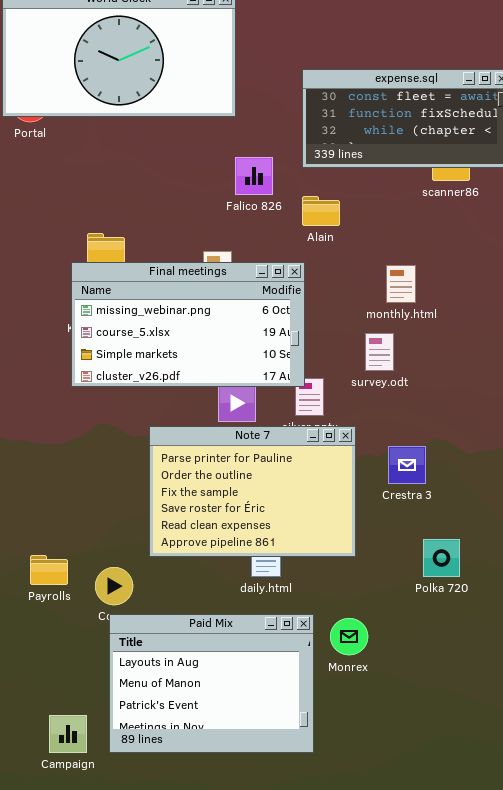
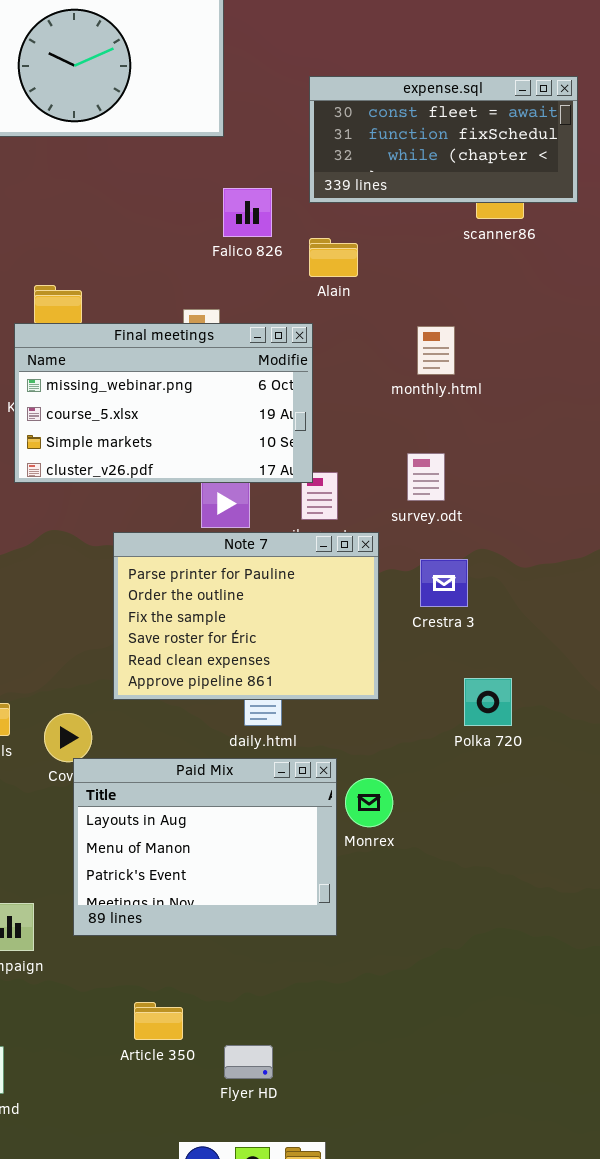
survey.odt: [365,333,394,371] -> [407,453,445,501], moved
Paid Mix: [109,614,314,753] -> [73,758,337,936], moved

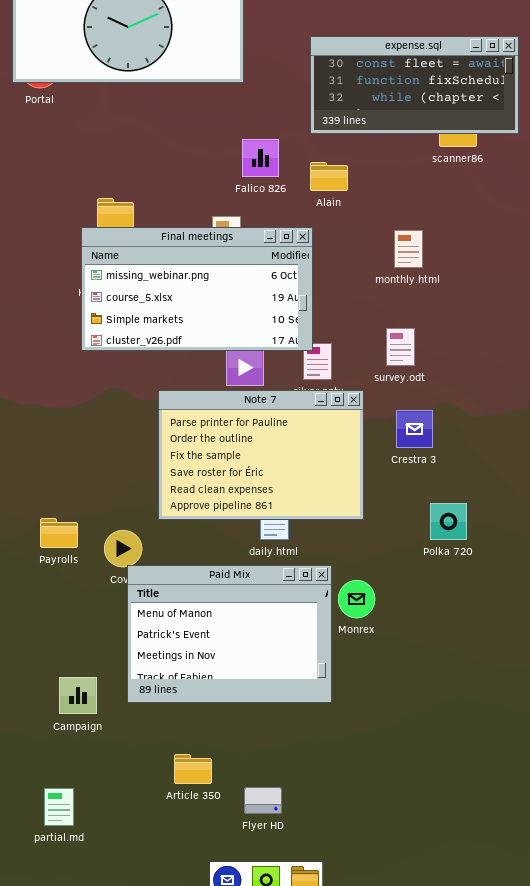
Falico 826: [223,188,272,237] -> [242,139,279,177], moved
Paid Mix: [73,758,337,936] -> [127,565,332,703], scrolled down 1 row

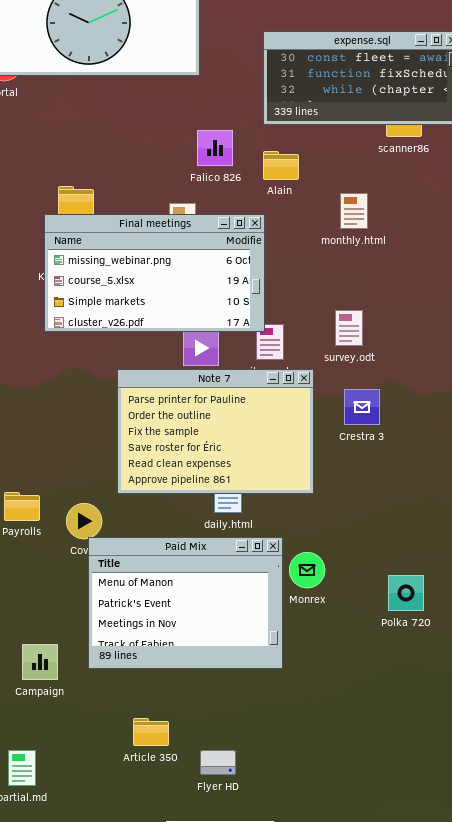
monthly.html: [394,230,423,268] -> [340,193,368,229], moved
Polka 720: [430,503,467,540] -> [388,575,424,611], moved

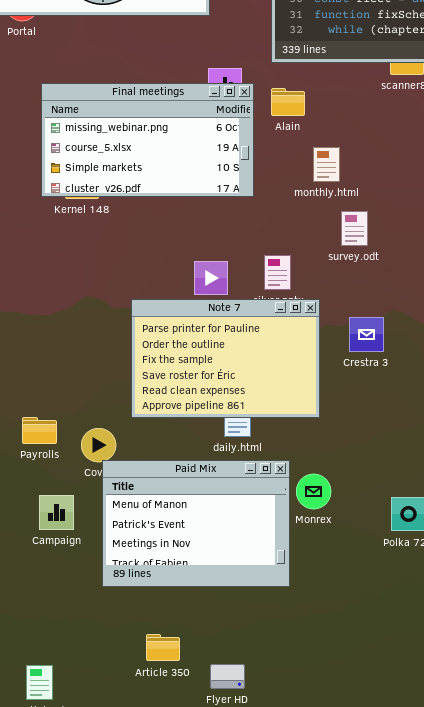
monthly.html: [340,193,368,229] -> [313,147,340,182], moved
Final meetings: [44,214,265,332] -> [41,83,254,197], moved
survey.odt: [335,310,363,346] -> [341,211,368,246], moved
Campaign: [22,644,58,680] -> [39,495,74,530], moved

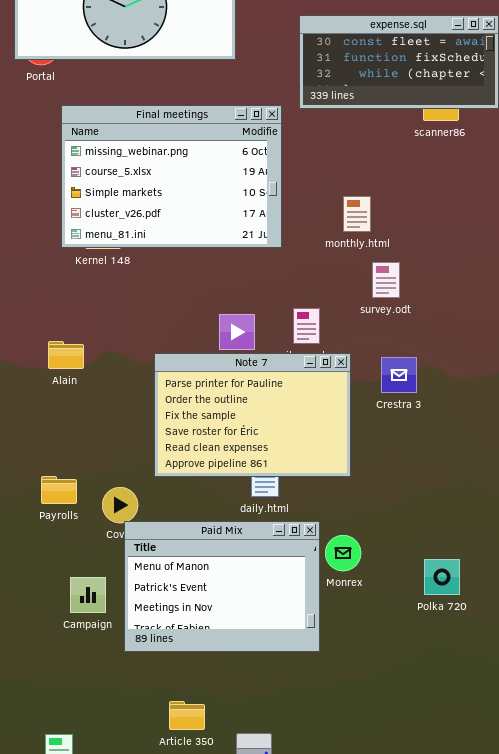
Final meetings: [41,83,254,197] -> [61,105,282,248], resized
Alain: [271,88,305,116] -> [48,341,84,369], moved
Crestra 3: [349,317,384,352] -> [381,357,417,393], moved
Campaign: [39,495,74,530] -> [70,577,106,613], moved

